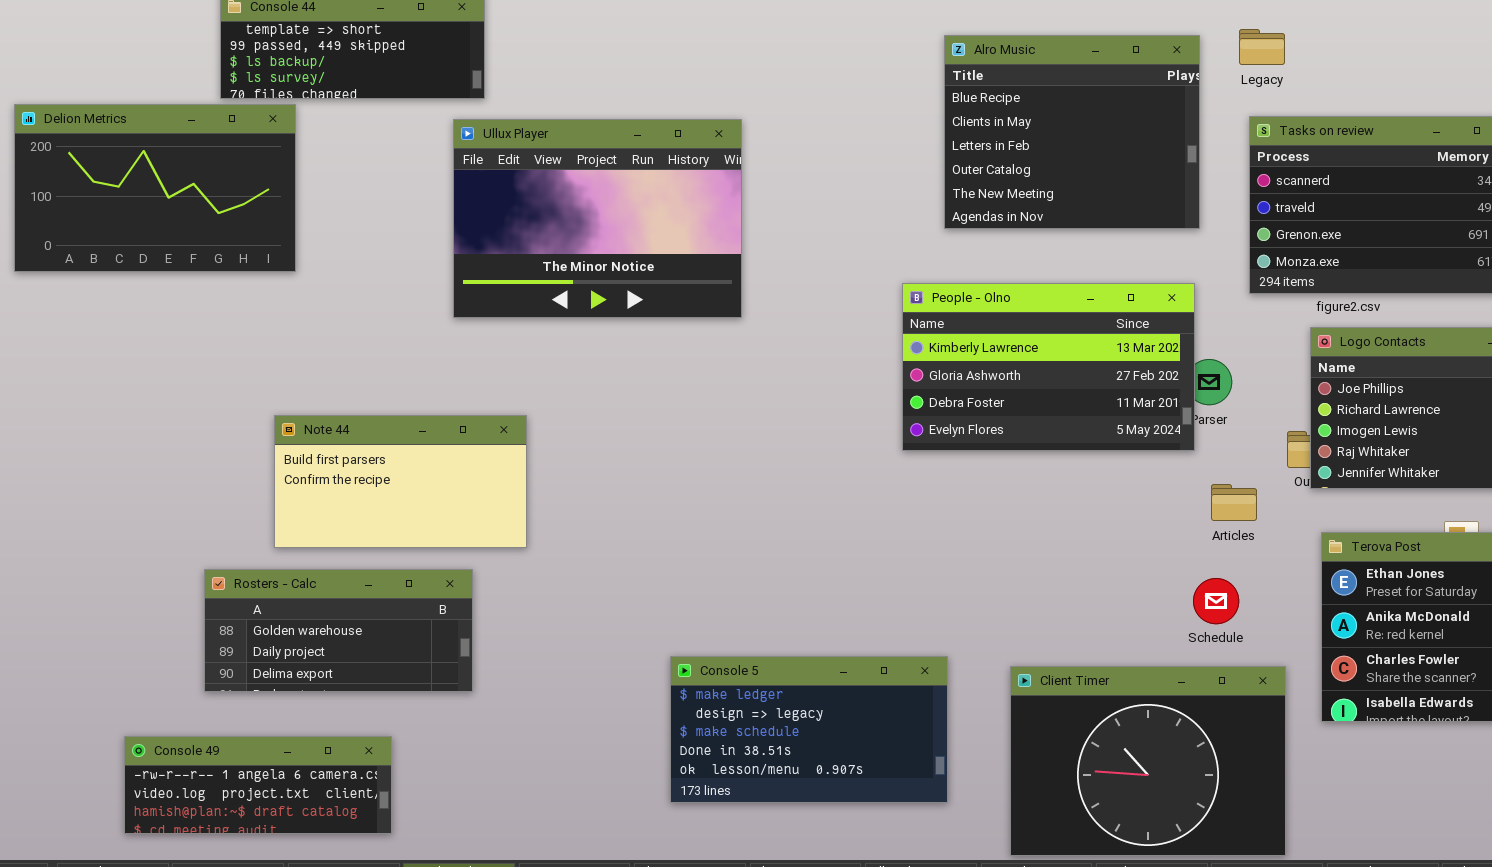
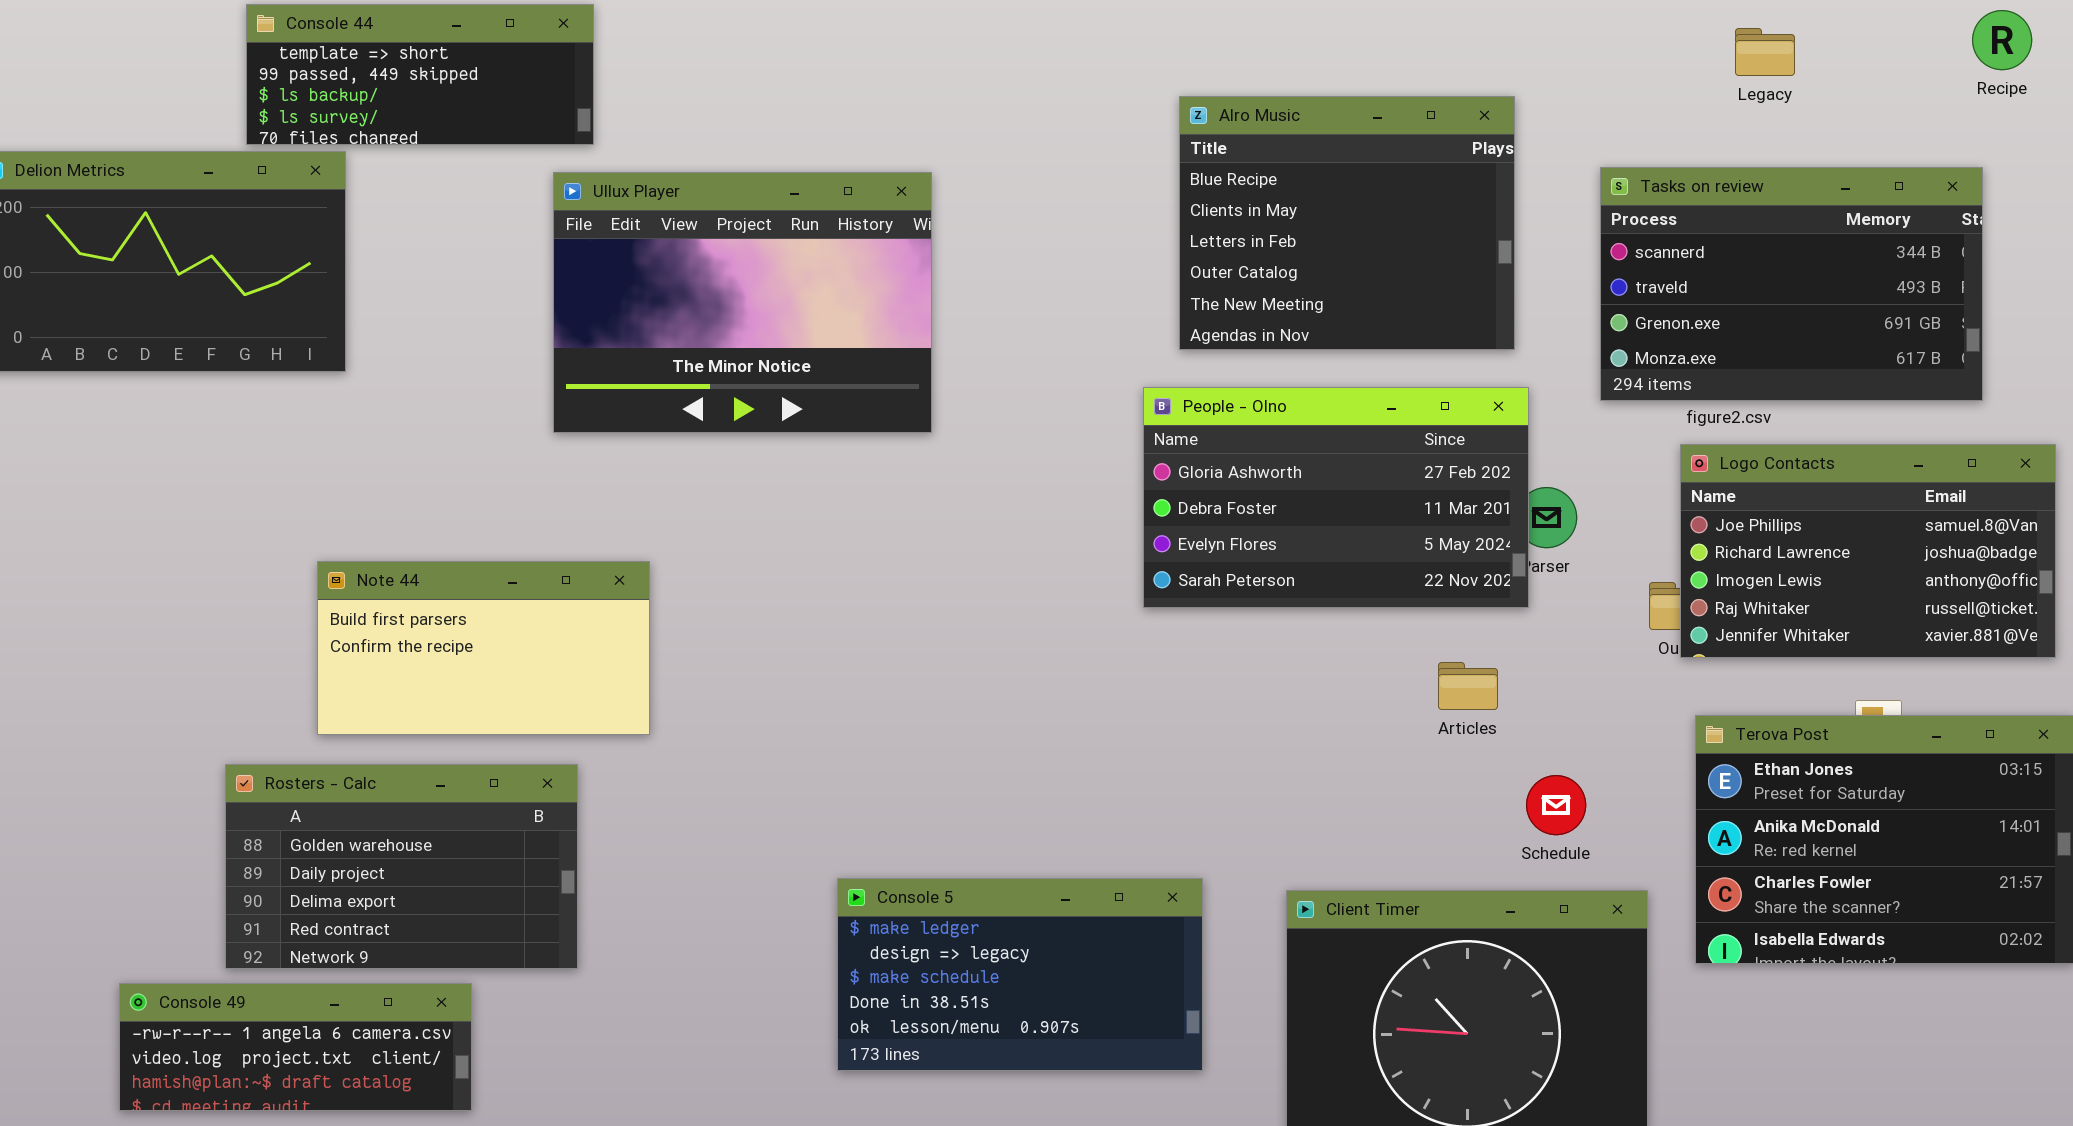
Legacy: [1239,29,1285,65] -> [1735,28,1795,76], moved
Alro Music: [944,35,1200,229] -> [1179,96,1515,350], moved
People - Olno: [902,283,1195,451] -> [1143,387,1529,608], scrolled down 1 row
Articles: [1211,484,1257,521] -> [1438,662,1498,710], moved
Rosters - Calc: [204,569,473,692] -> [225,764,578,969], resized

